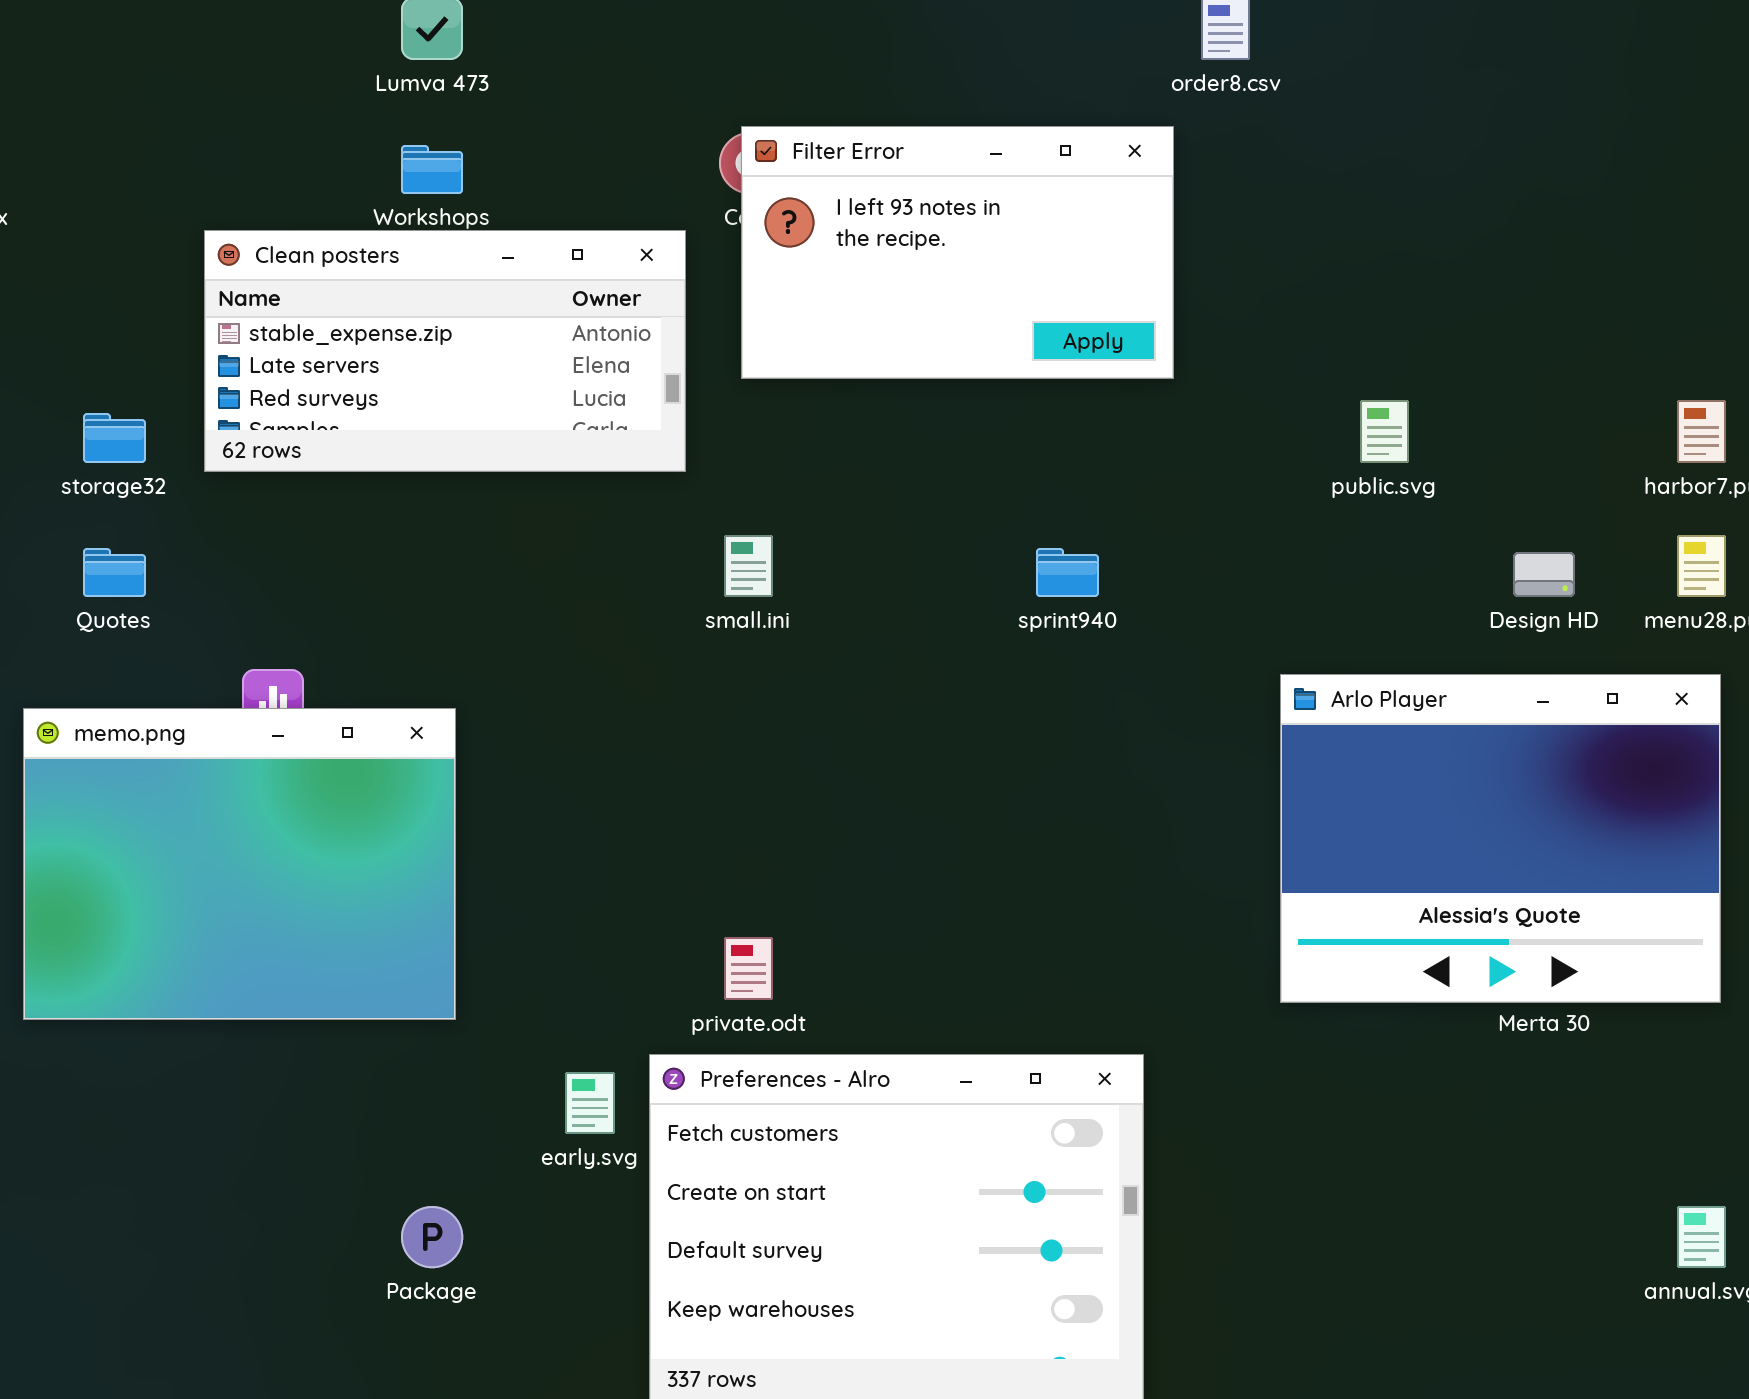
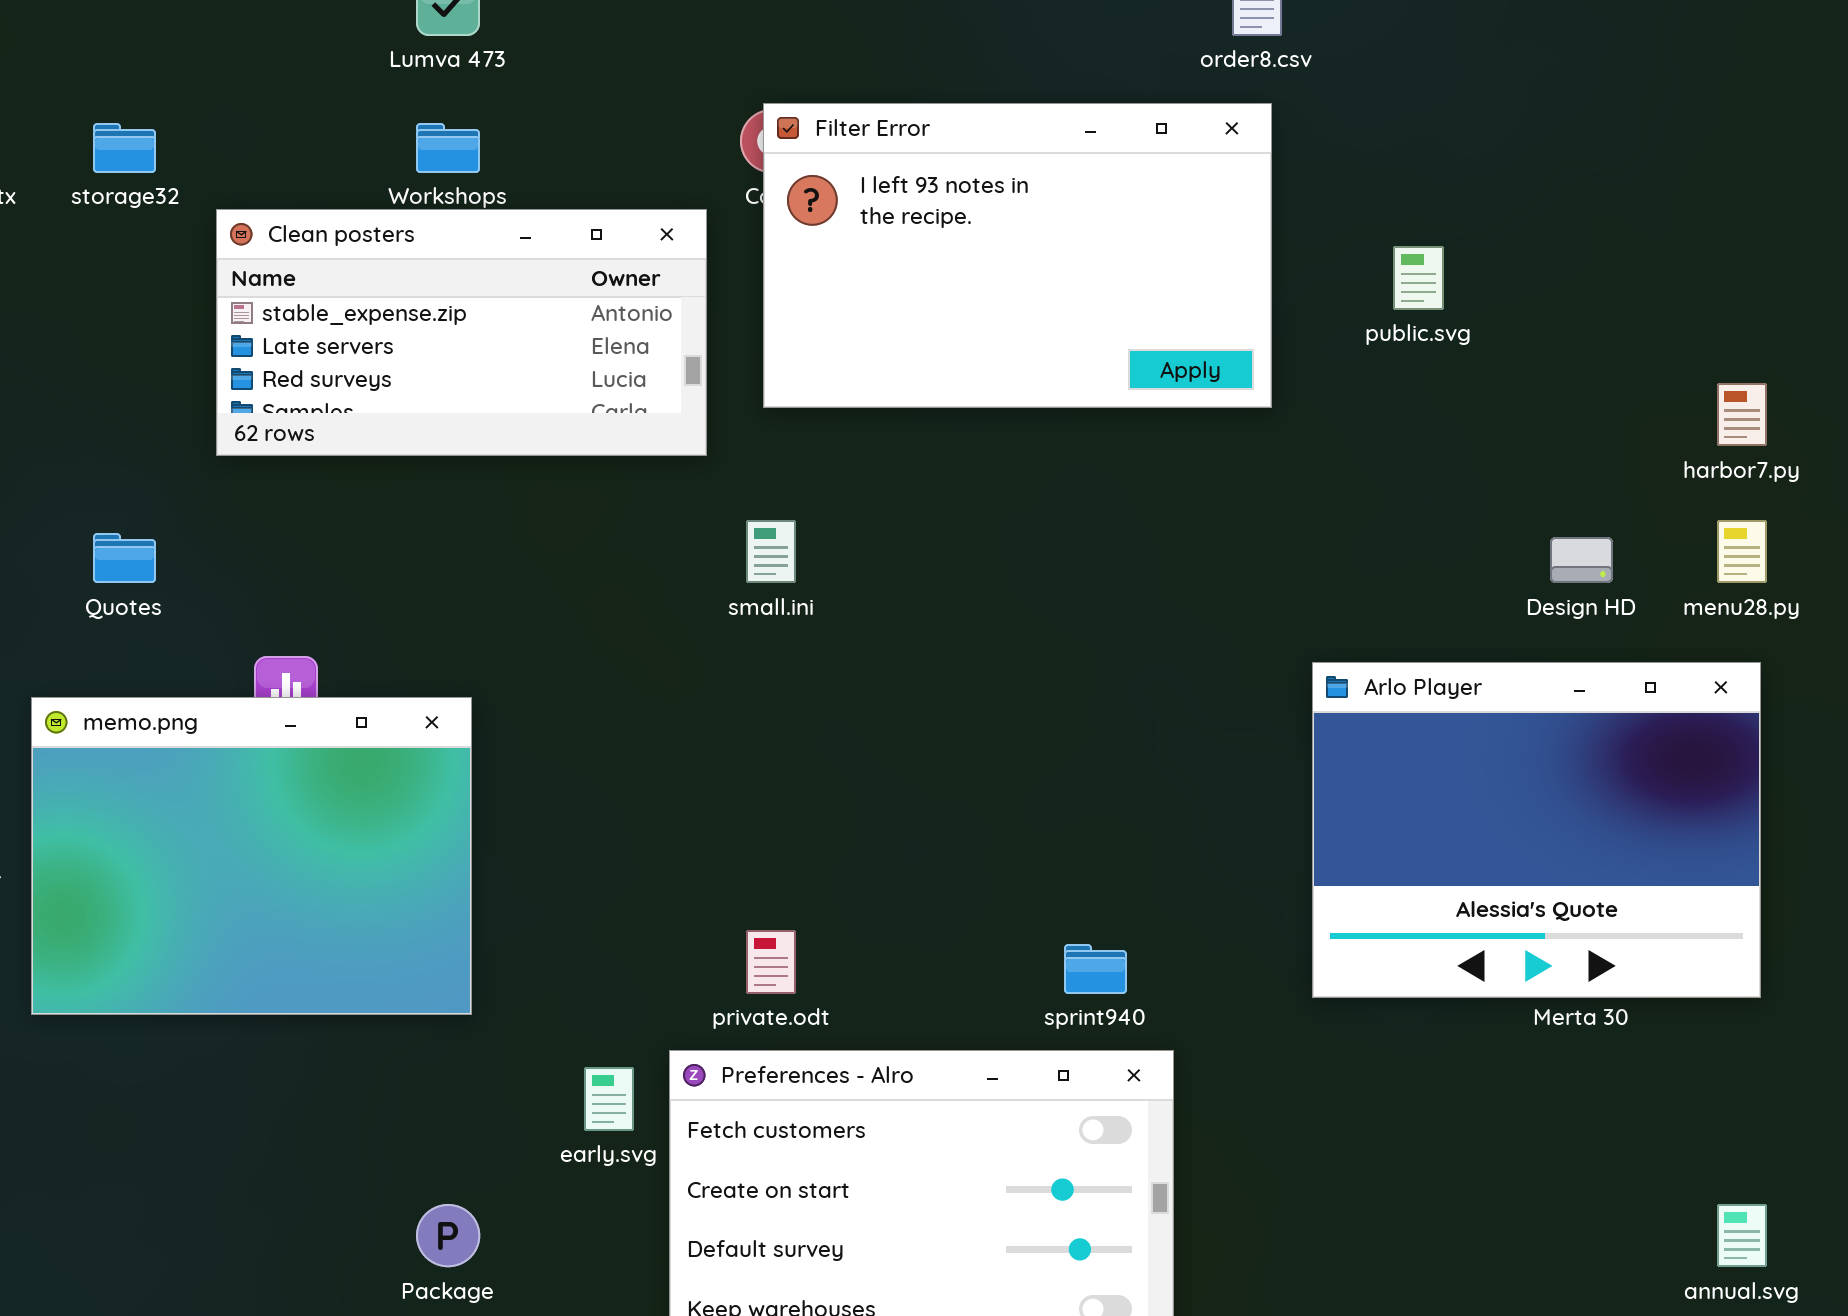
Filter Error: [741,126,1174,379] -> [763,103,1272,408], resized
public.svg: [1360,400,1409,463] -> [1393,246,1444,310], moved
storage32: [83,413,146,463] -> [93,123,156,173], moved
sprint940: [1036,548,1099,597] -> [1064,944,1127,994], moved

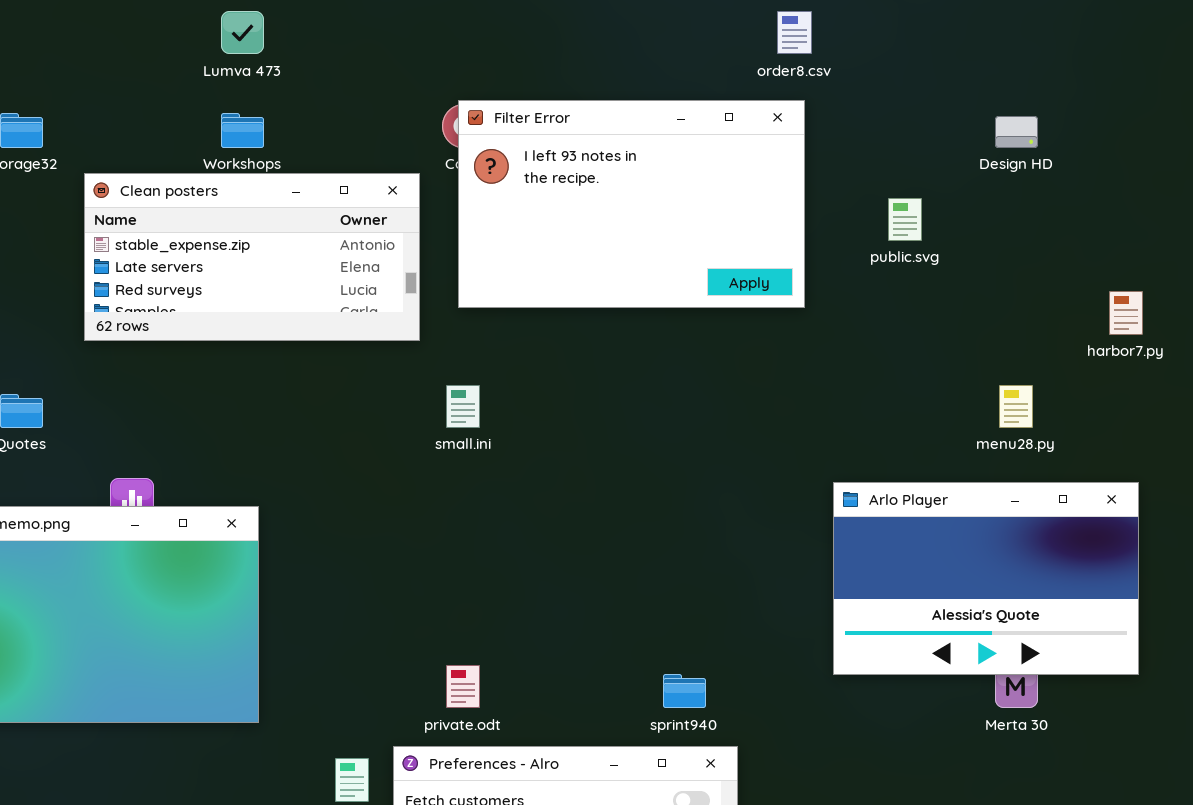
menu28.py: [1717,520,1767,583] -> [999,385,1033,428], moved
Design HD: [1550,537,1613,583] -> [995,116,1038,148], moved
Arlo Player: [1312,662,1761,998] -> [833,482,1139,675], resized

